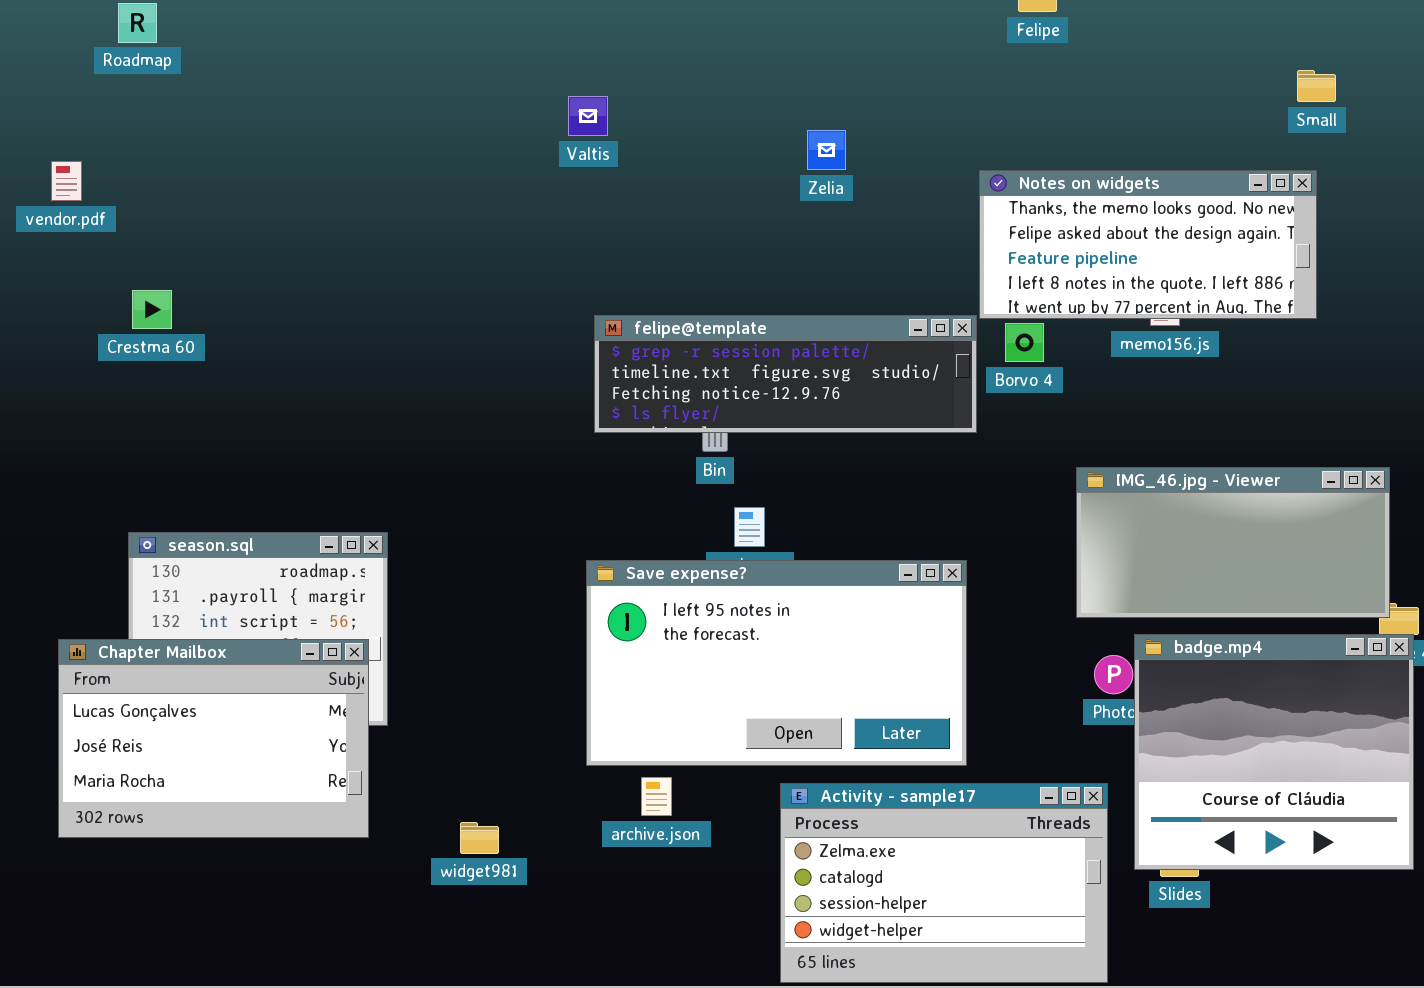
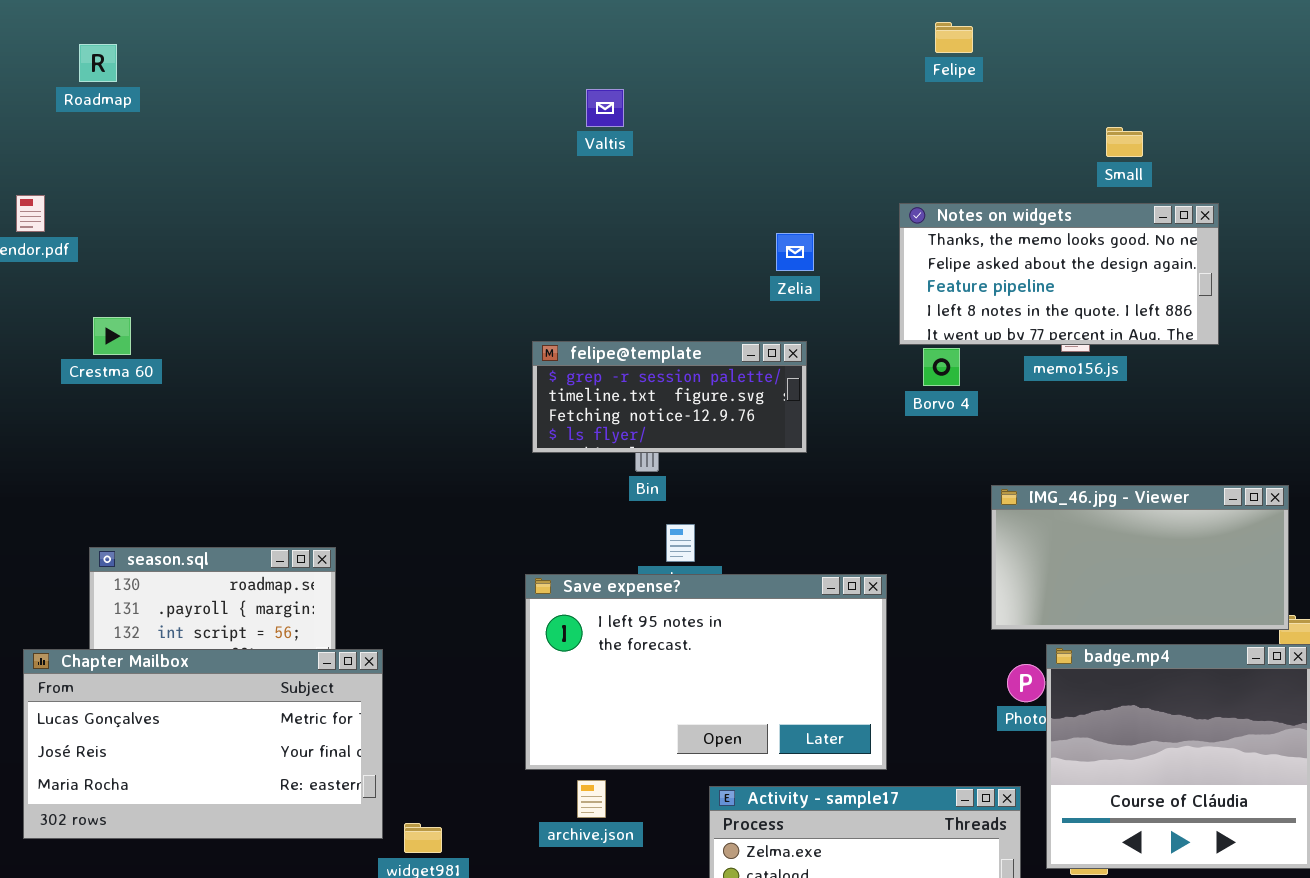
Small: [1297,70,1336,102] -> [1106,127,1143,157], moved
Valtis: [568,96,608,136] -> [586,89,624,127], moved
Zelia: [807,130,846,170] -> [776,233,814,271], moved
felipe@template: [594,315,977,433] -> [532,341,807,453], resized
Chapter Mailbox: [58,639,369,838] -> [23,649,383,839], resized

